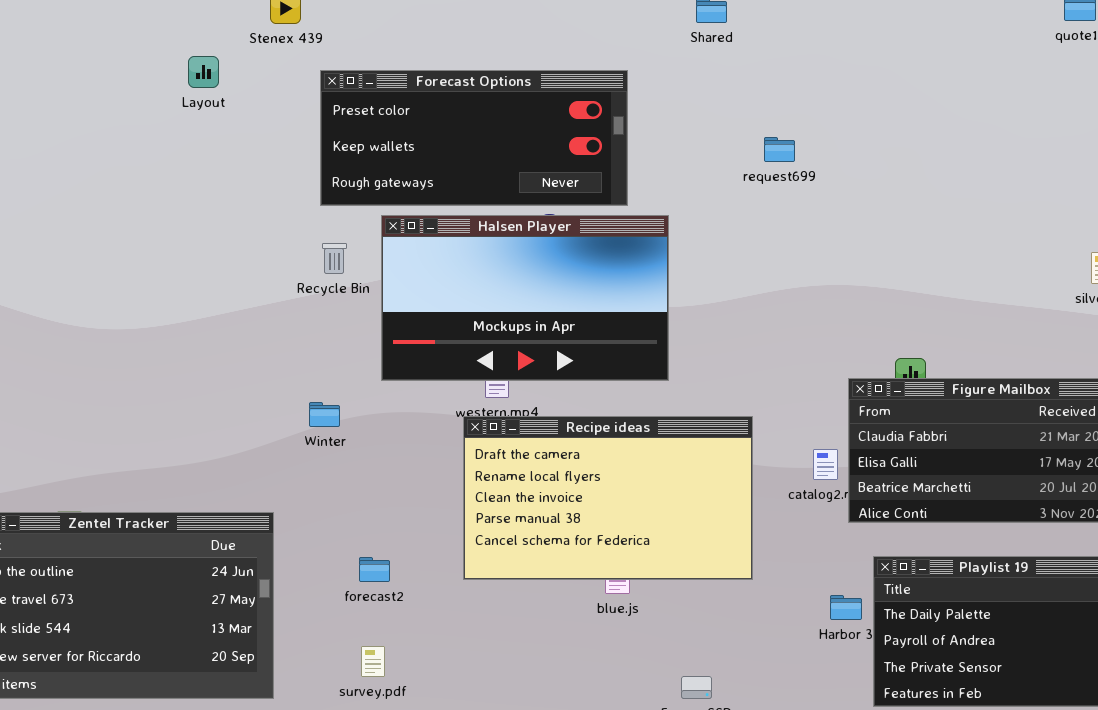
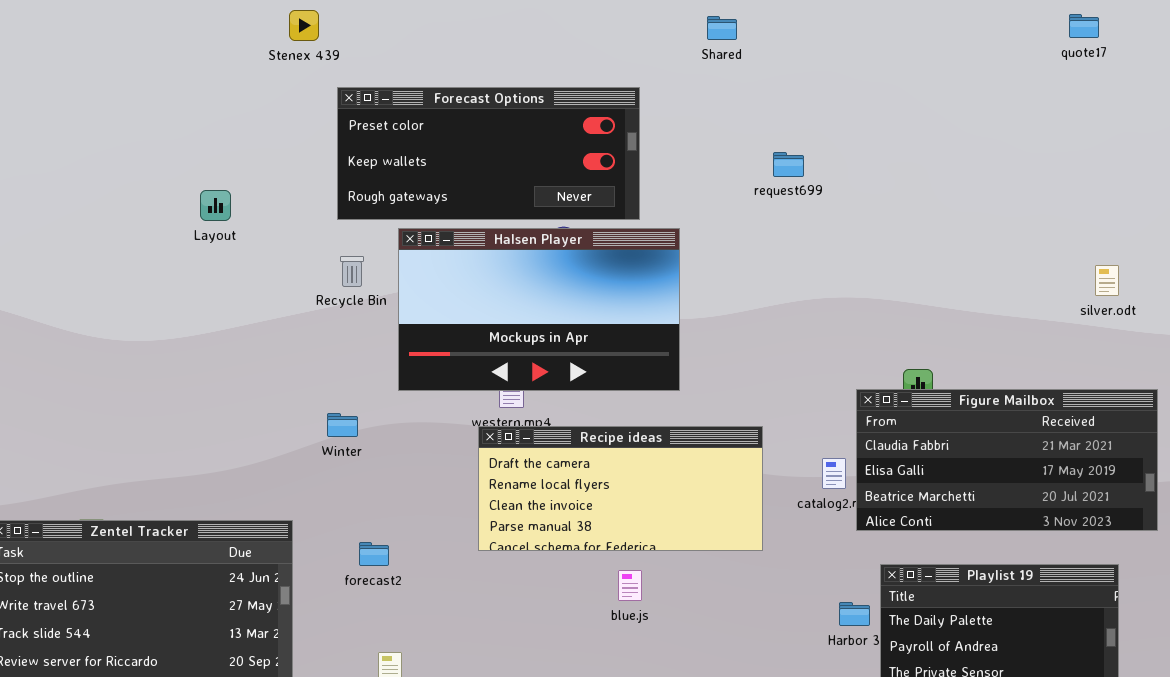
Layout: [188,56,219,88] -> [200,190,231,221], moved
Recipe ideas: [463,416,753,580] -> [478,426,763,551], resized
forecast2: [359,557,390,582] -> [359,542,389,566], moved

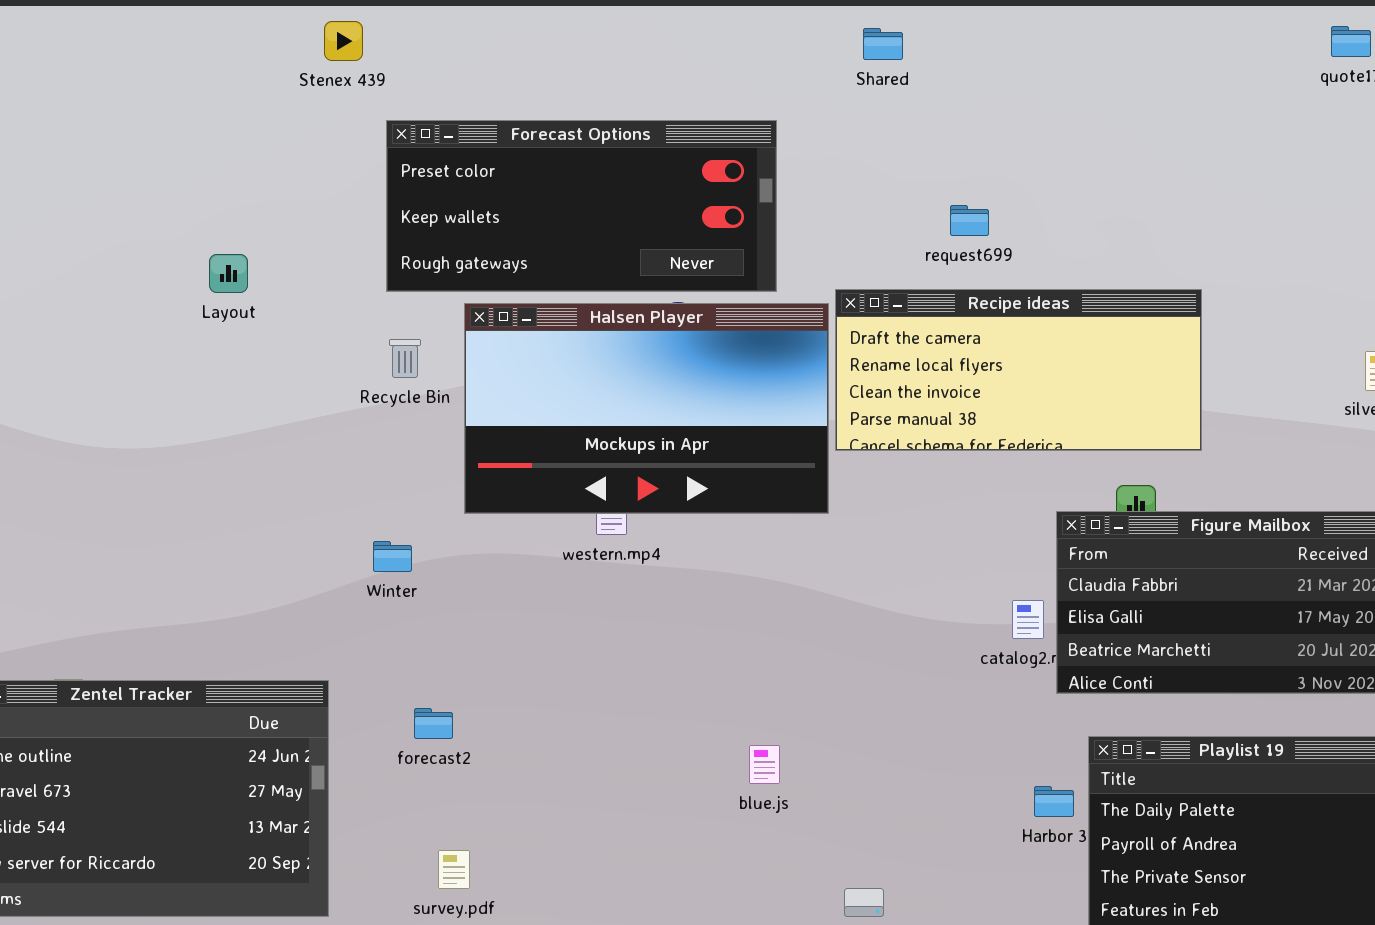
Recipe ideas: [478,426,763,551] -> [835,289,1202,451], moved

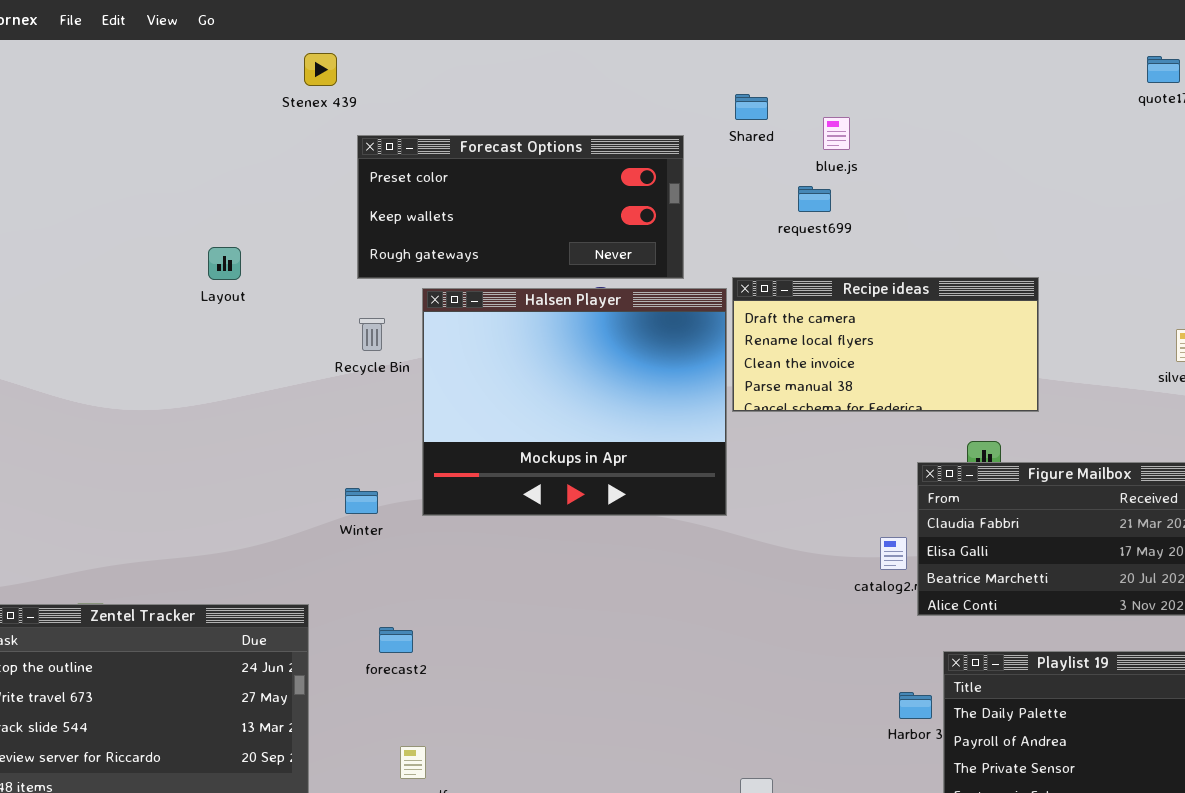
Shared: [863,28,903,60] -> [735,94,768,120], moved
request699: [950,205,989,236] -> [798,186,831,212], moved
Halsen Player: [464,303,829,514] -> [422,288,727,516], resized
blue.js: [749,745,780,784] -> [823,117,850,150], moved

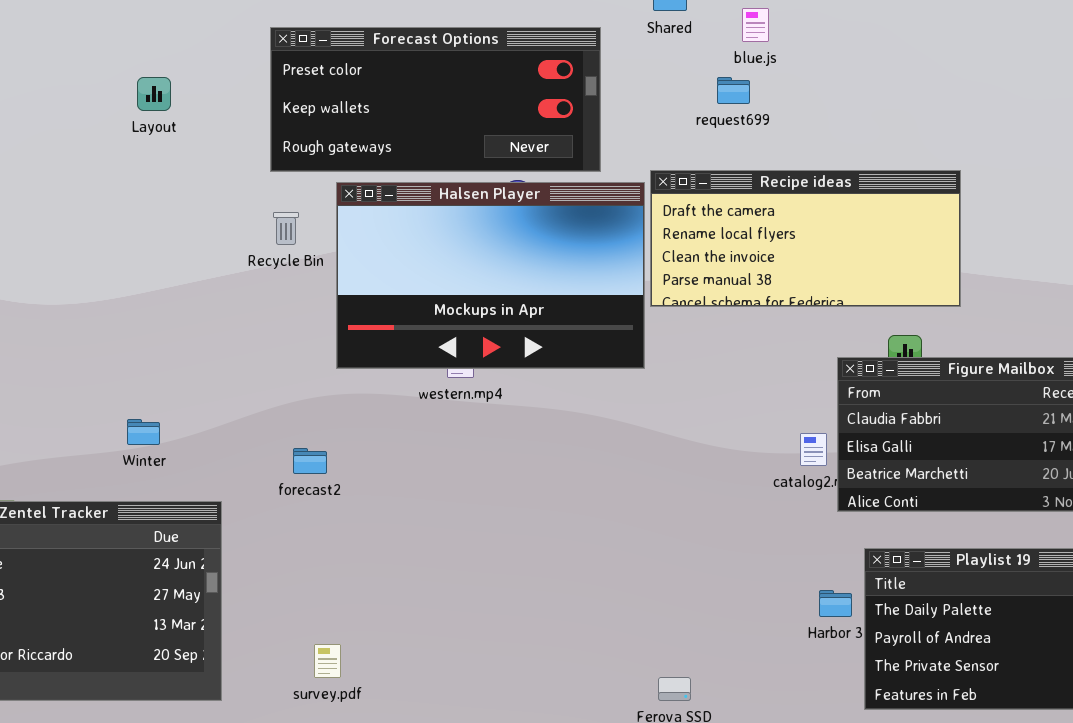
Layout: [208,247,241,280] -> [137,77,171,111], moved
Halsen Player: [422,288,727,516] -> [336,182,645,369], resized
Winter: [345,488,378,514] -> [127,419,160,445], moved
forecast2: [379,627,413,653] -> [293,448,327,474], moved

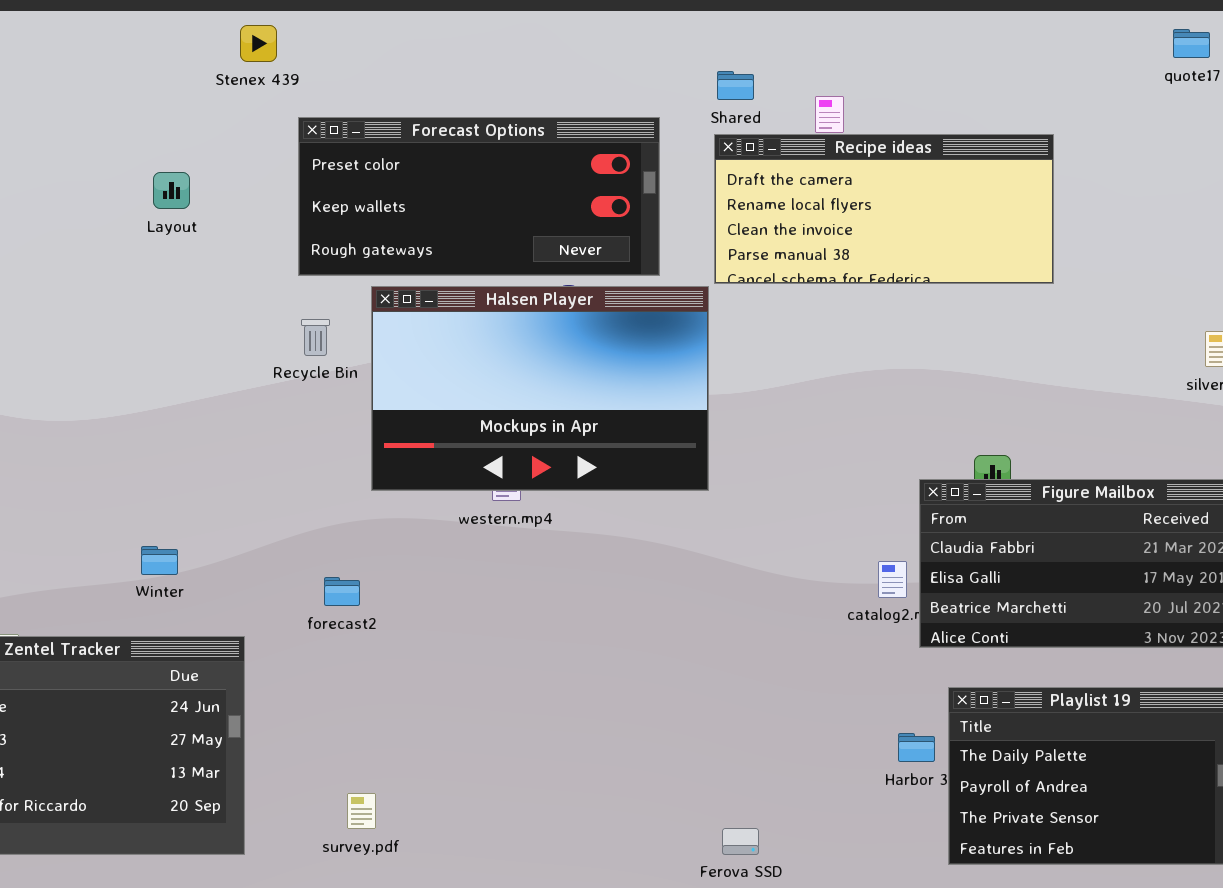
Recipe ideas: [650,170,961,307] -> [714,134,1054,284], moved

